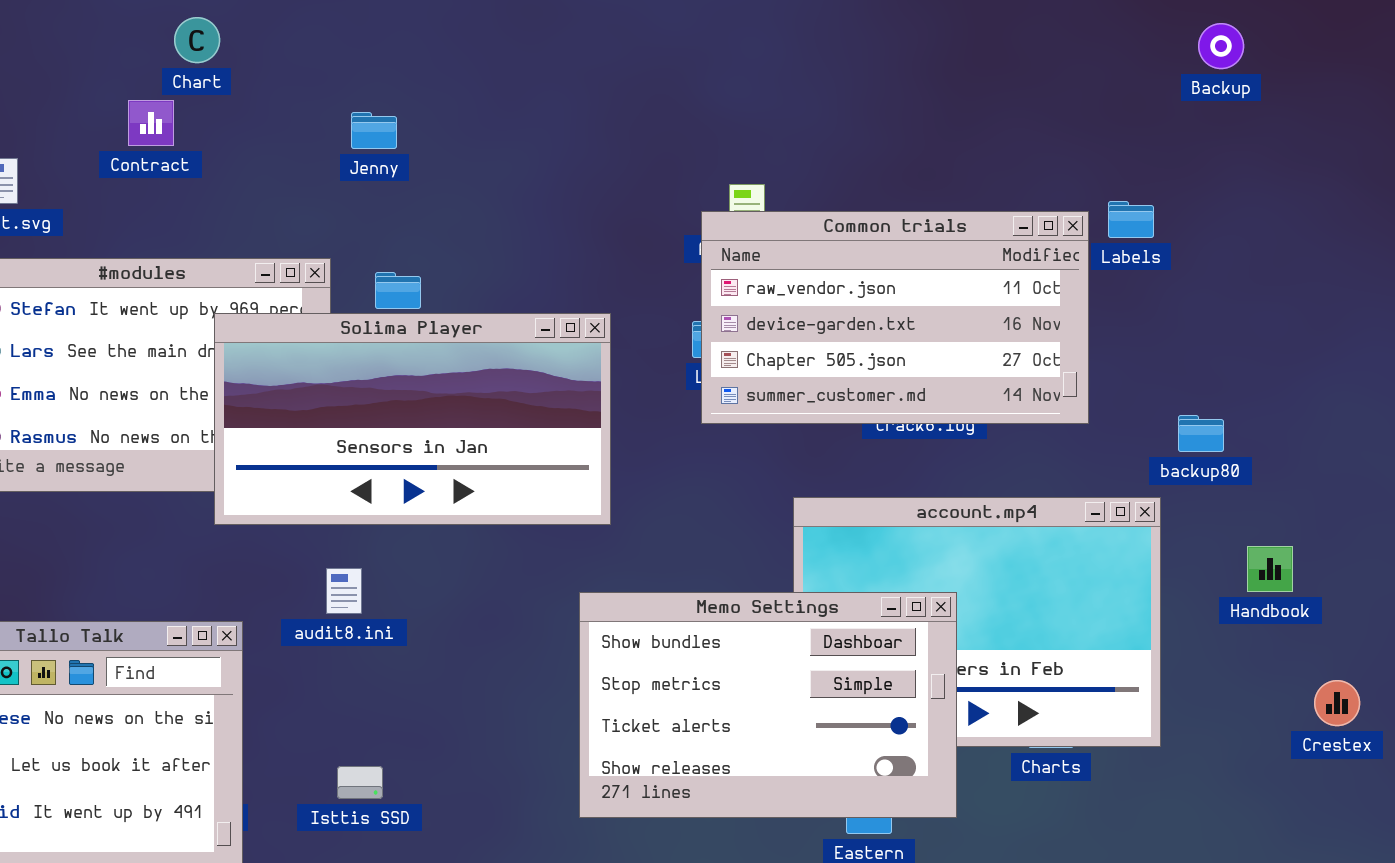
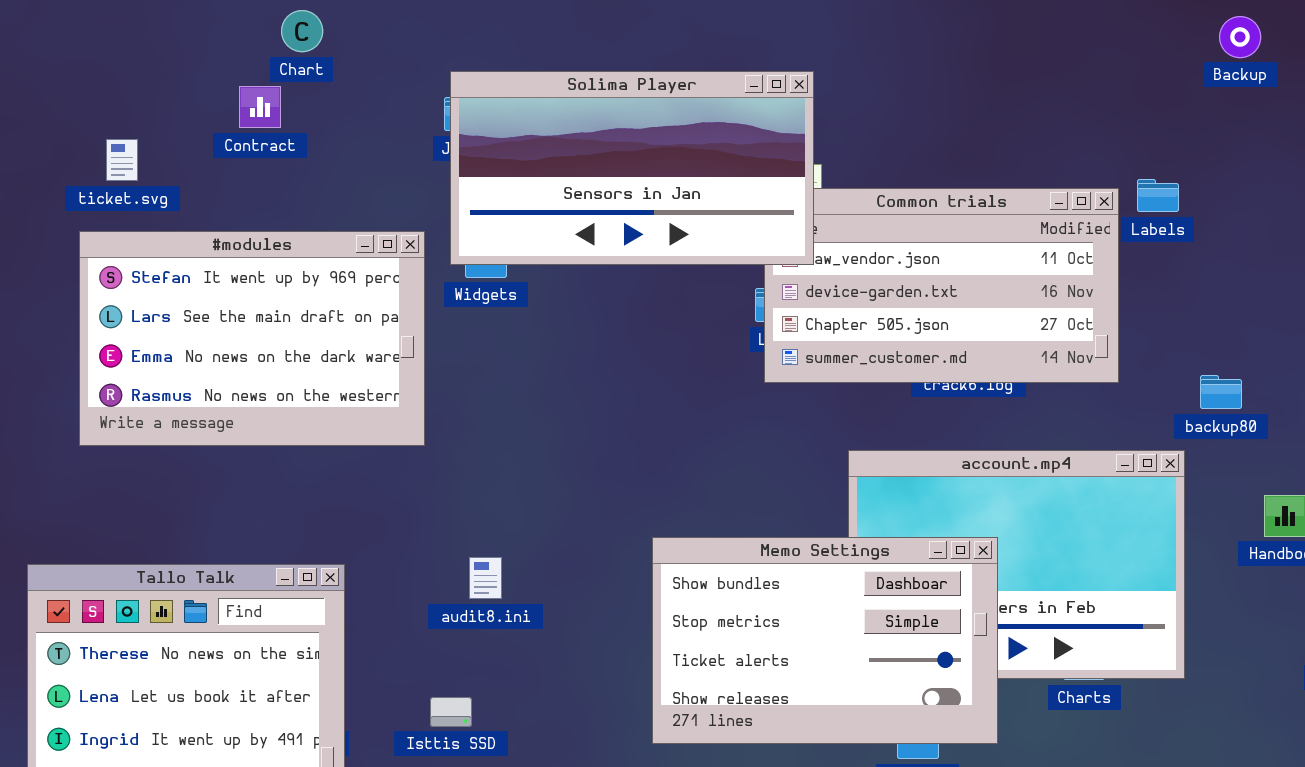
Solima Player: [214,313,611,525] -> [450,71,814,265], moved
audit8.ini: [326,568,362,614] -> [469,557,502,599], moved

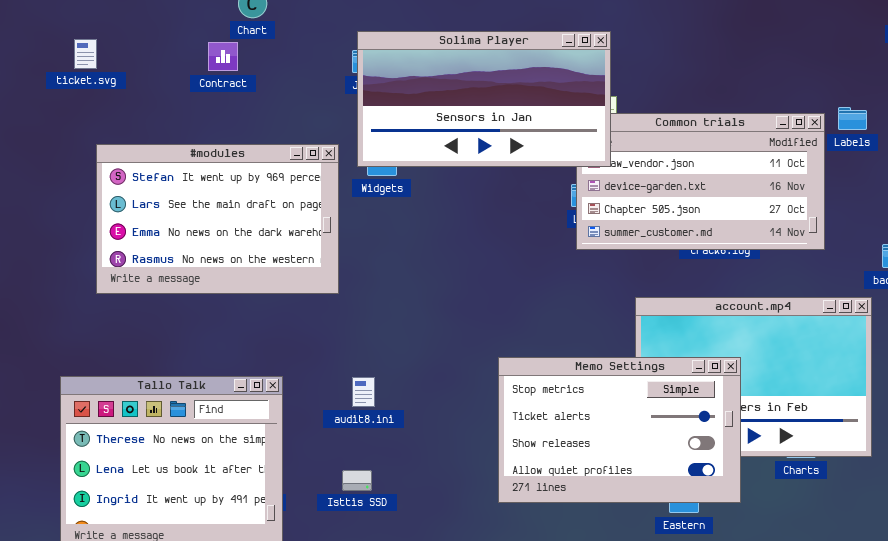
ticket.svg: [106,139,138,181] -> [74,39,97,69], moved
Memo Settings: [652,537,998,744] -> [498,357,741,503], scrolled down 1 row
audit8.ini: [469,557,502,599] -> [352,377,375,407], moved

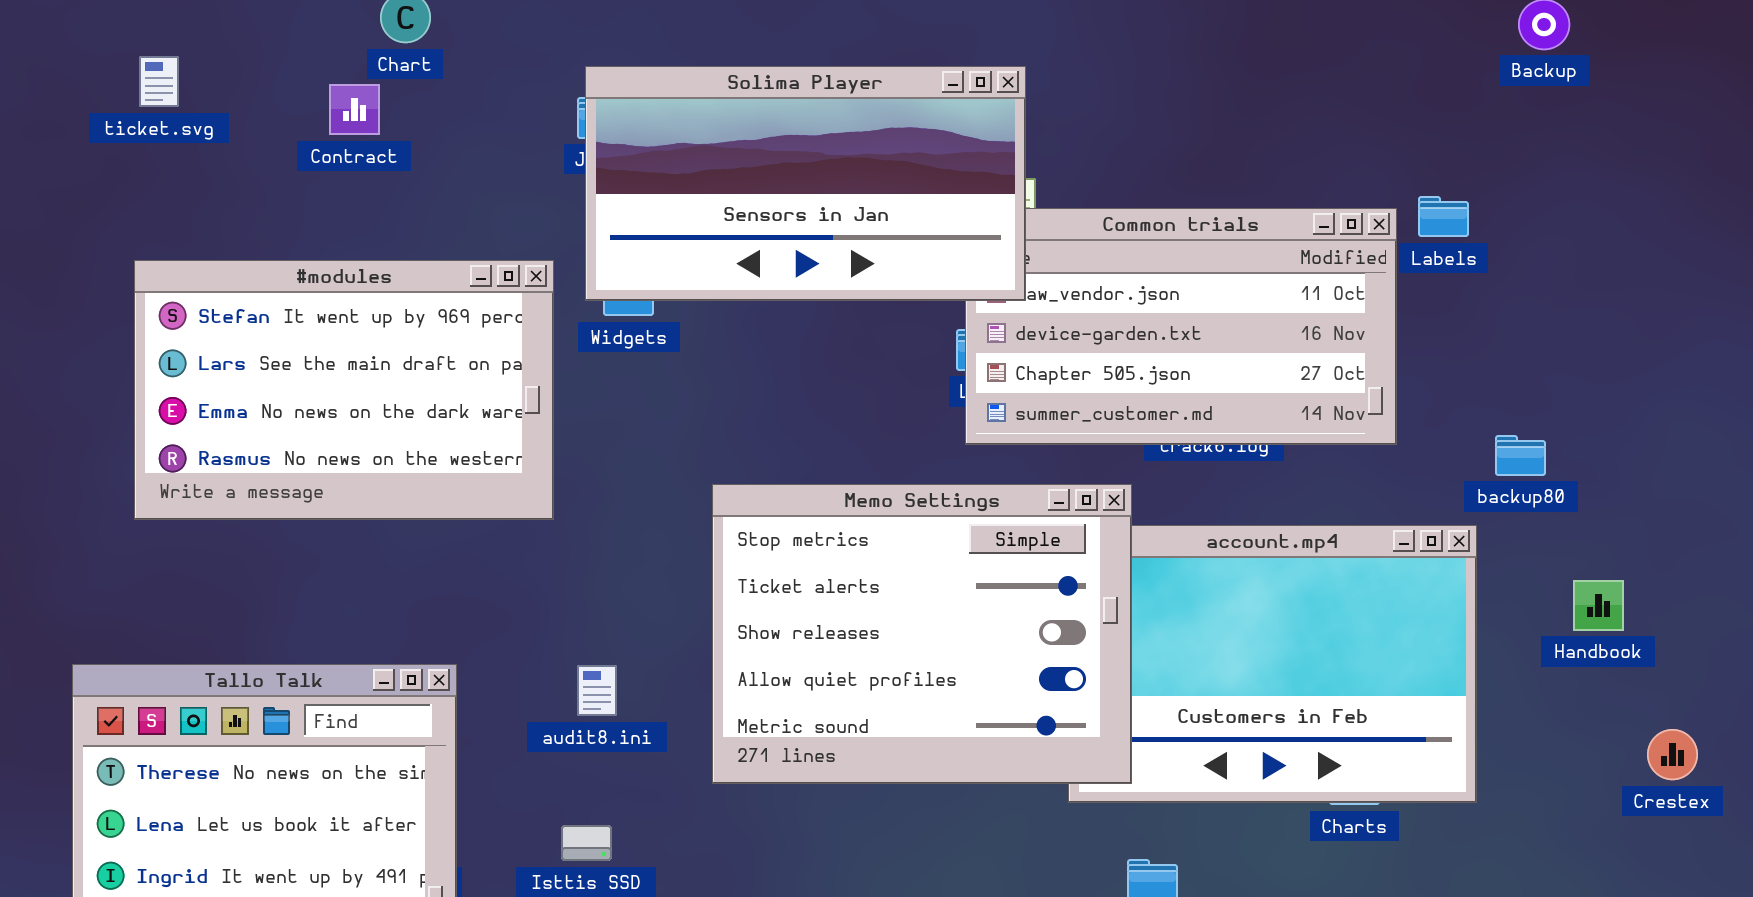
ticket.svg: [74,39,97,69] -> [139,56,179,107], moved
Memo Settings: [498,357,741,503] -> [712,484,1132,784], moved, resized

